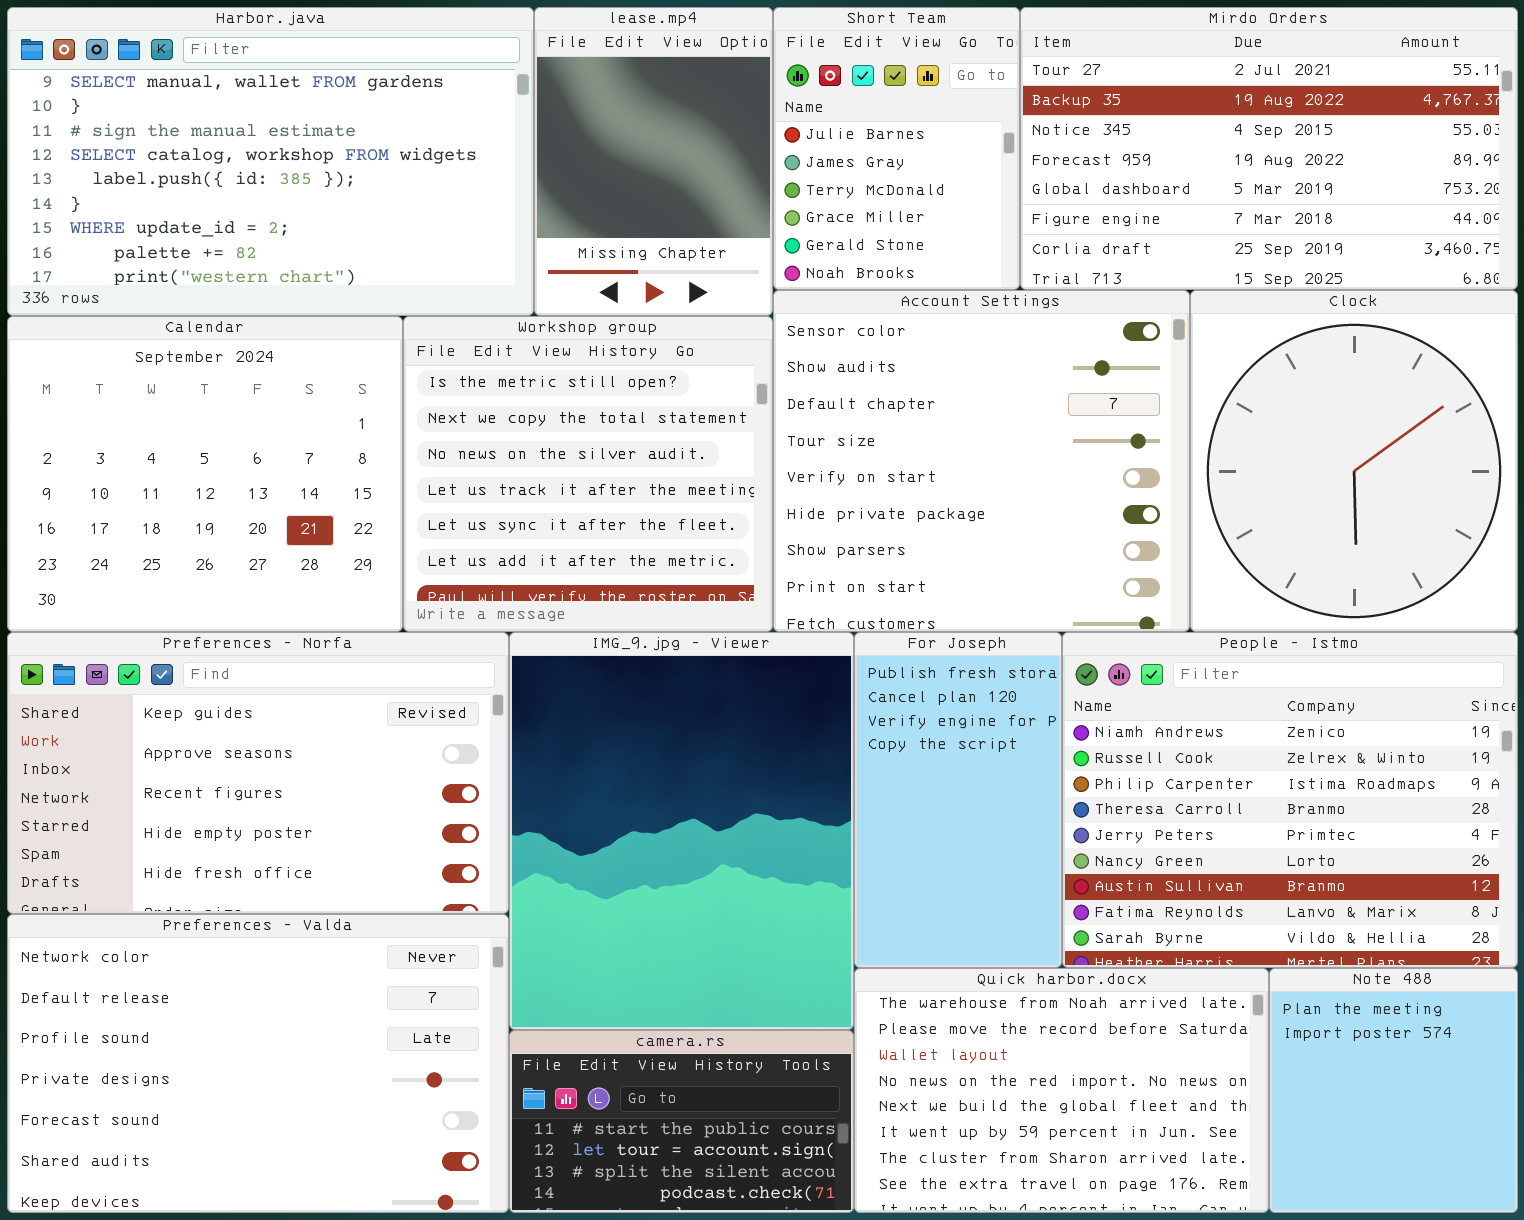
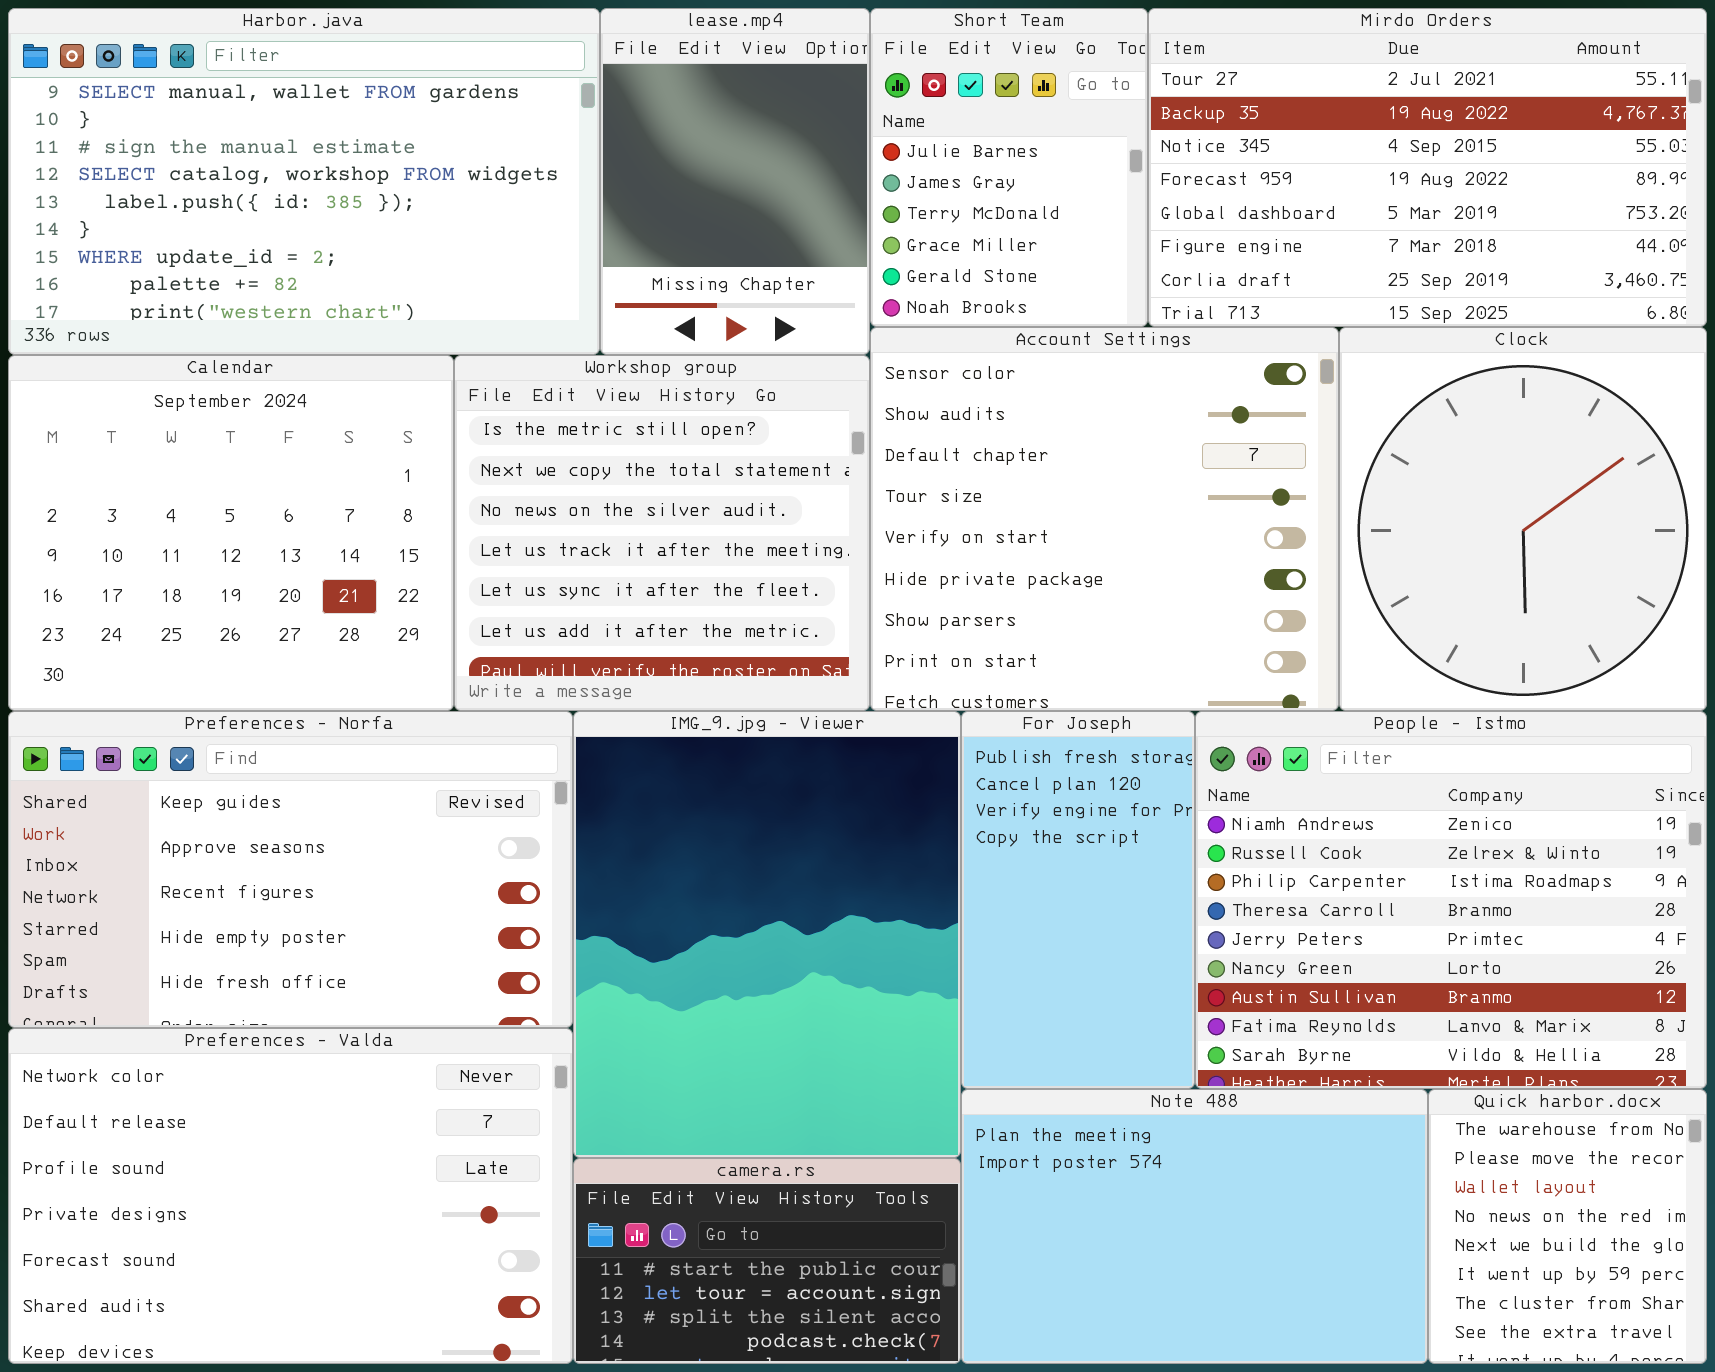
Quick harbor.docx: [854,968,1269,1213] -> [1428,1089,1707,1364], moved, resized
Note 488: [1269,968,1518,1213] -> [961,1089,1428,1364], moved, resized

